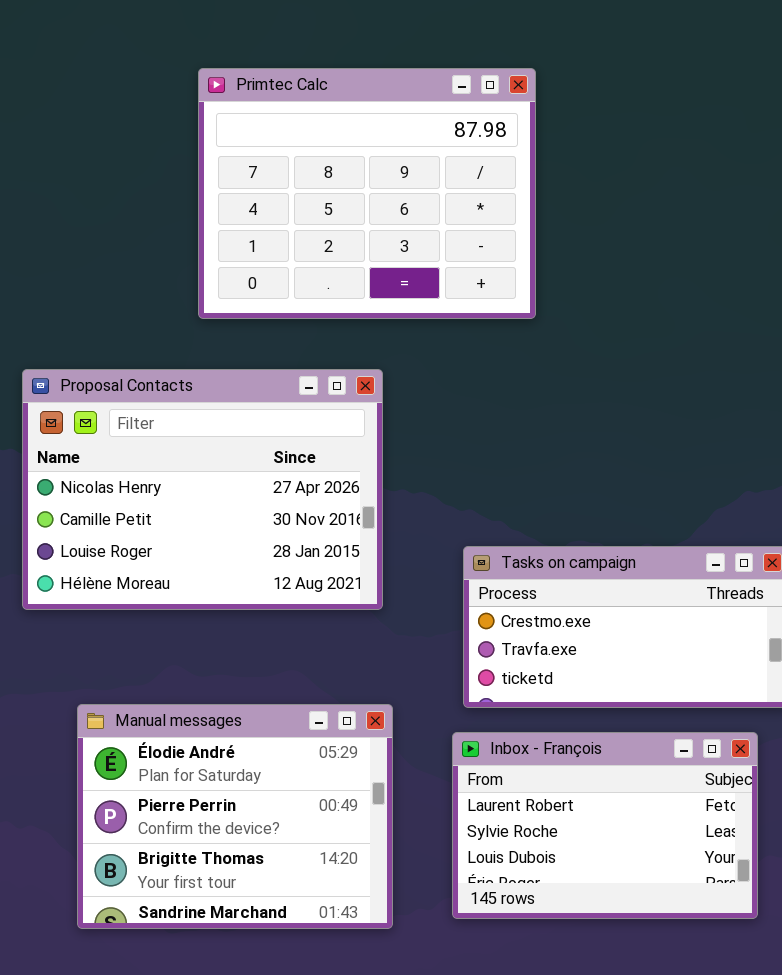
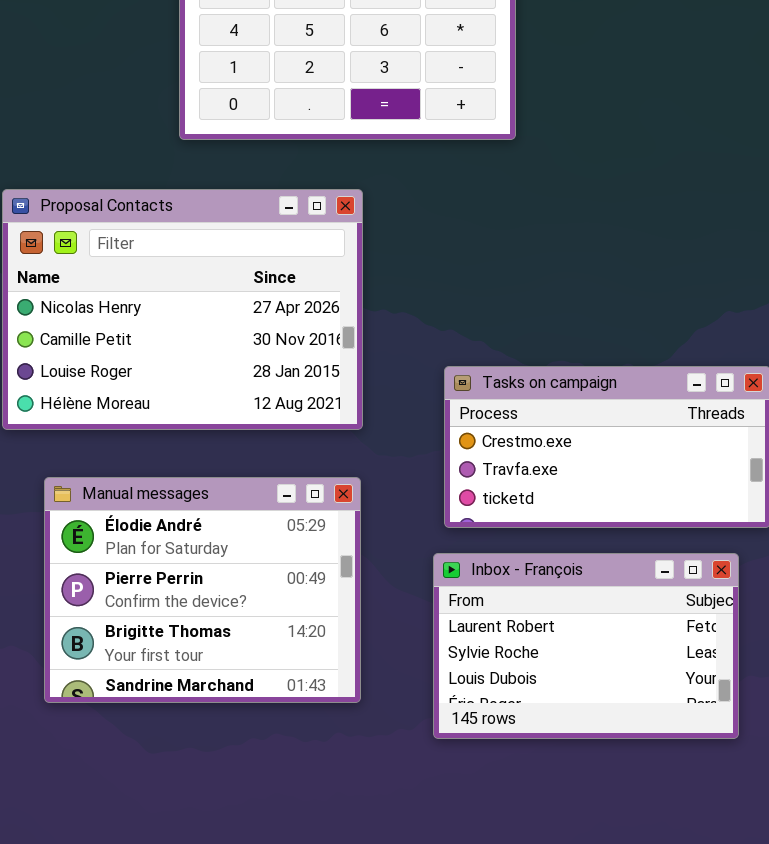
Manual messages: [77,704,393,929] -> [44,477,361,703], moved

